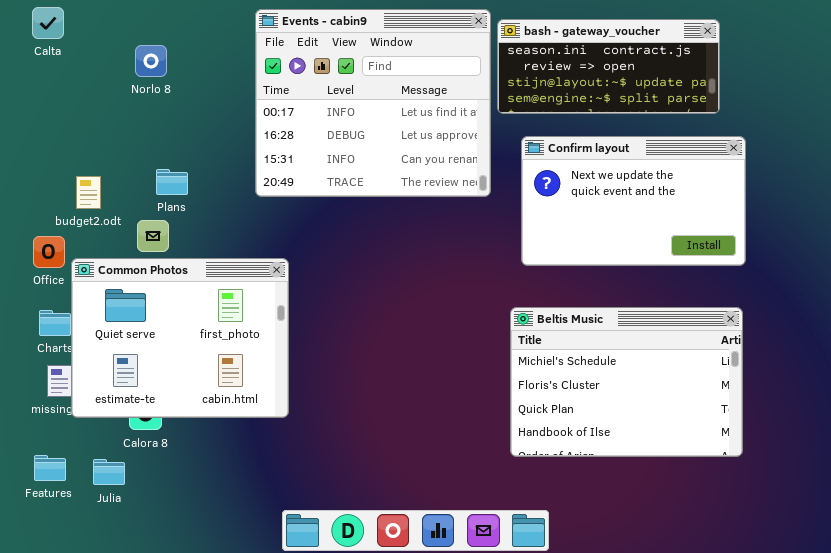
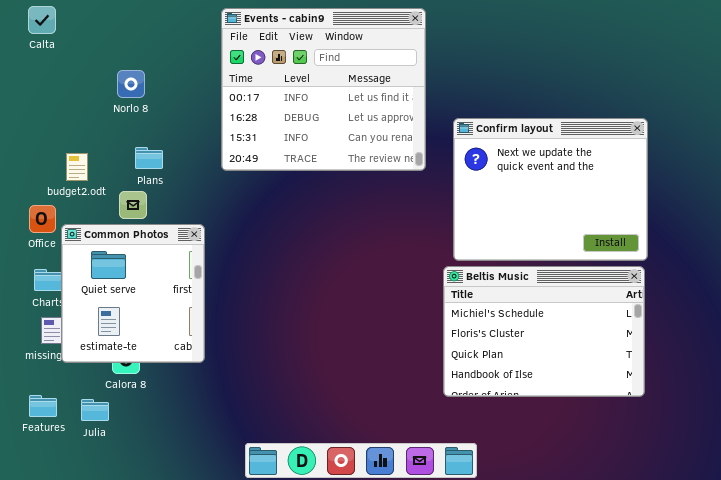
bash - gateway_voucher: [497,19,720,114] -> none, closed
Norlo 8: [135,45,167,77] -> [117,70,145,98], moved
Confirm layout: [521,136,746,266] -> [453,118,648,261], resized
Common Photos: [71,258,289,418] -> [61,224,205,363], resized

